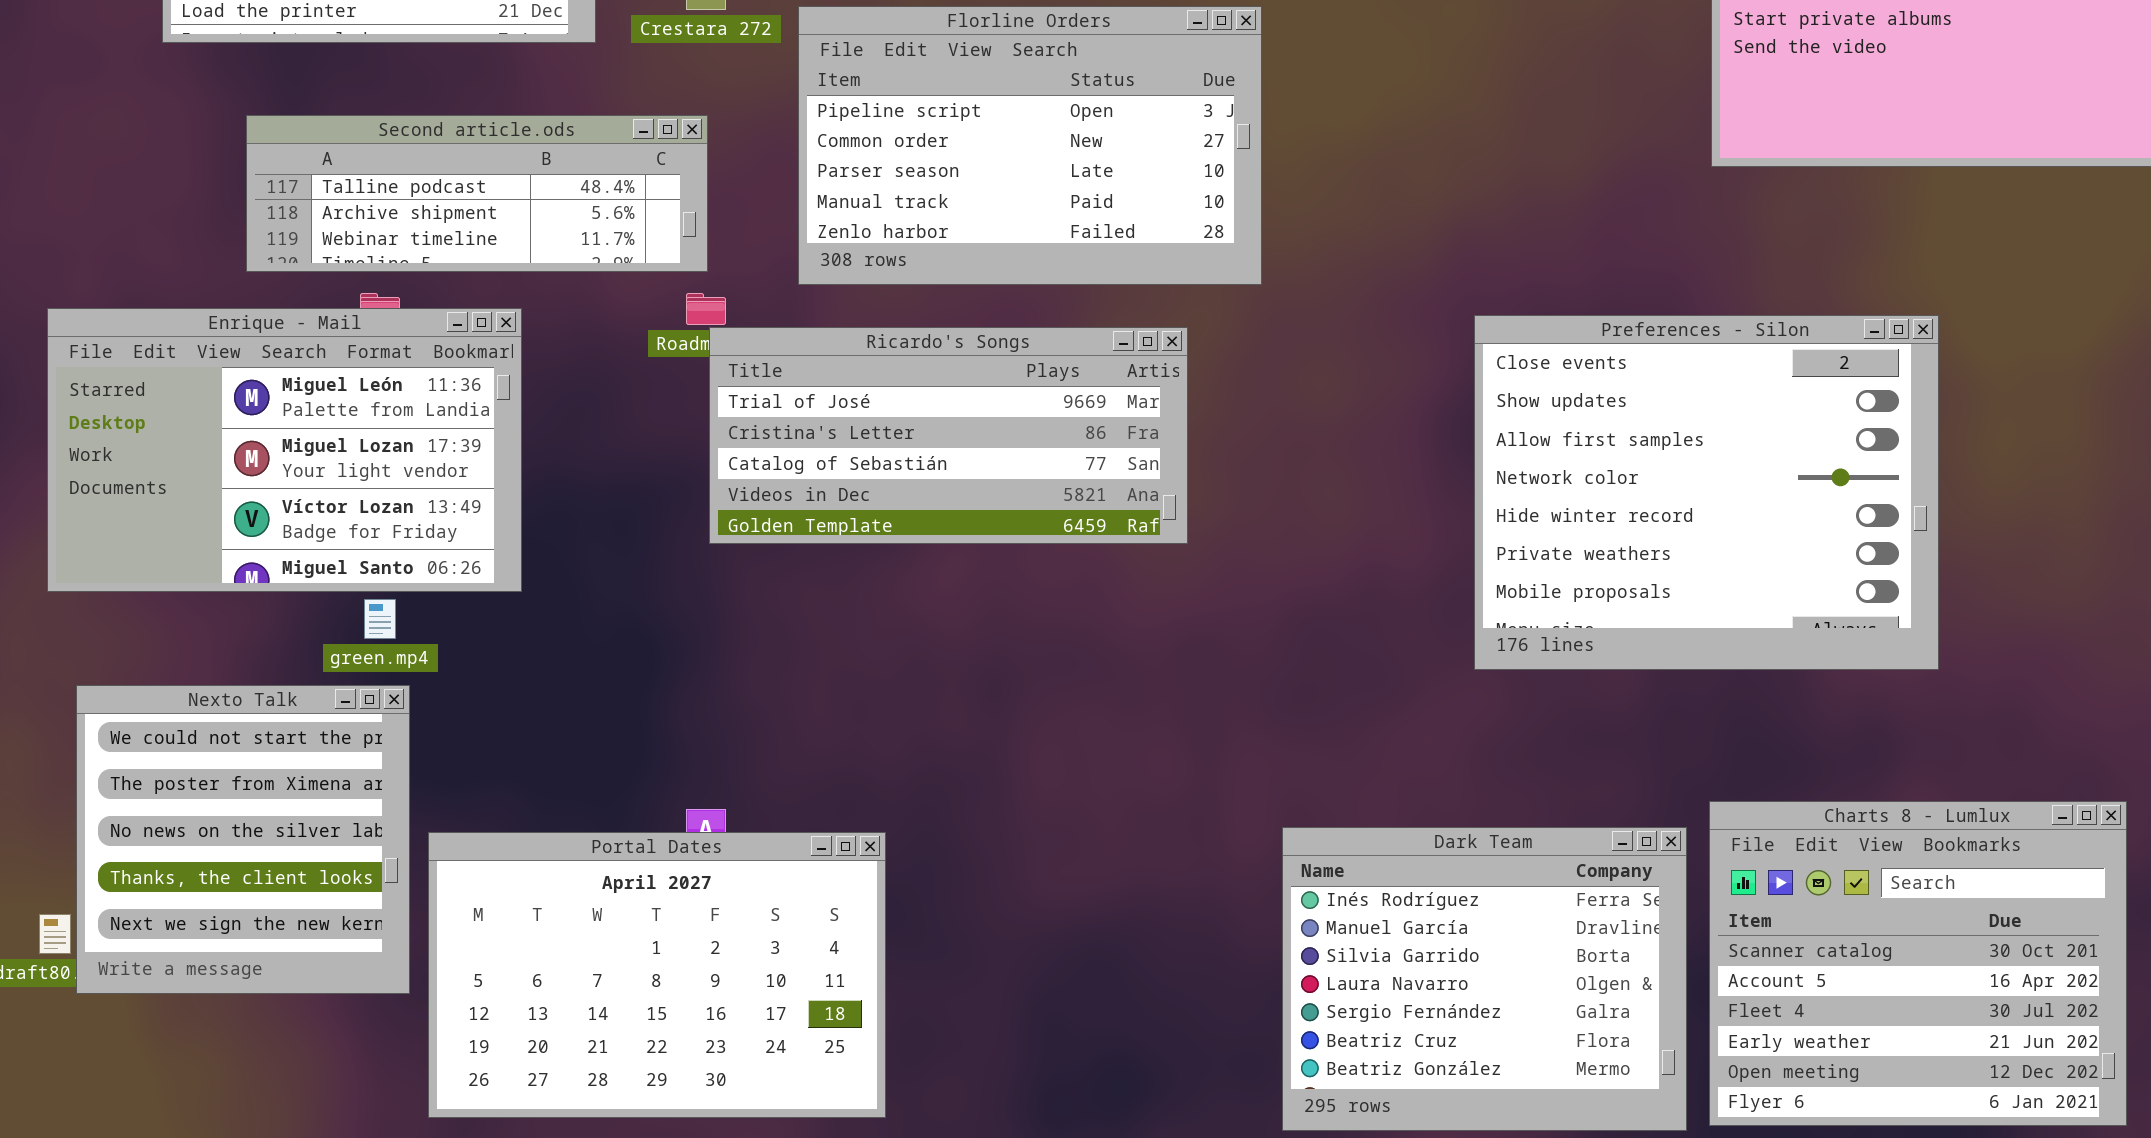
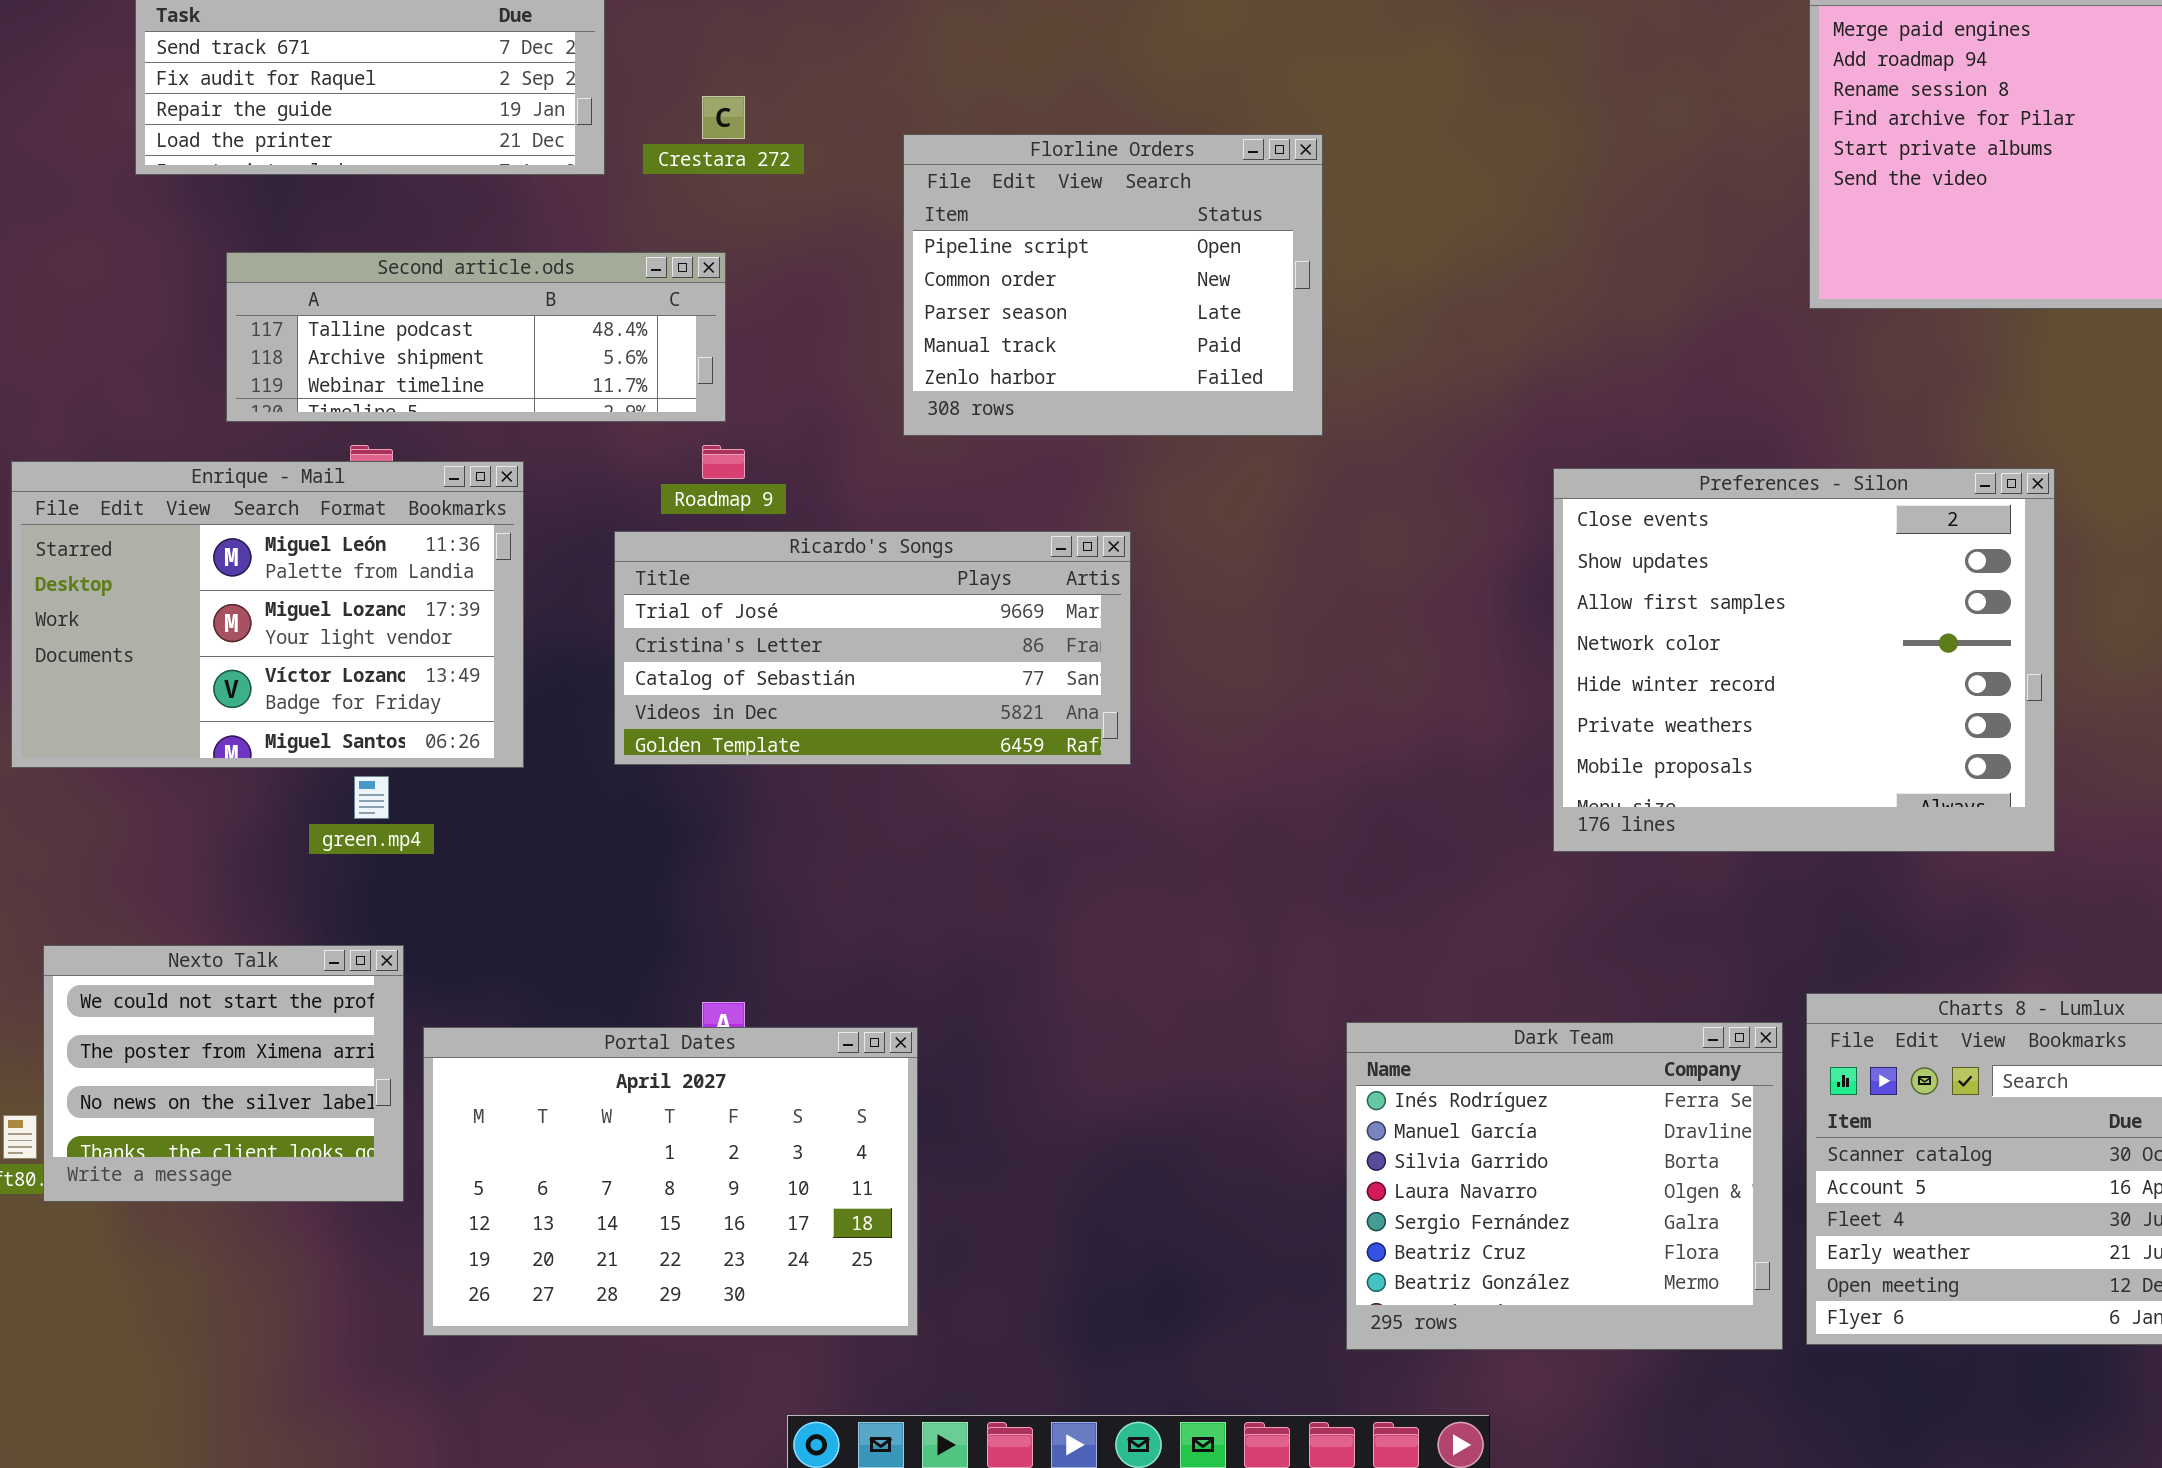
Florline Orders: [798,6,1262,285] -> [903,134,1323,436], resized
Ricardo's Songs: [709,327,1188,544] -> [614,531,1131,765], moved
Nexto Talk: [76,685,410,994] -> [43,945,404,1202], resized

